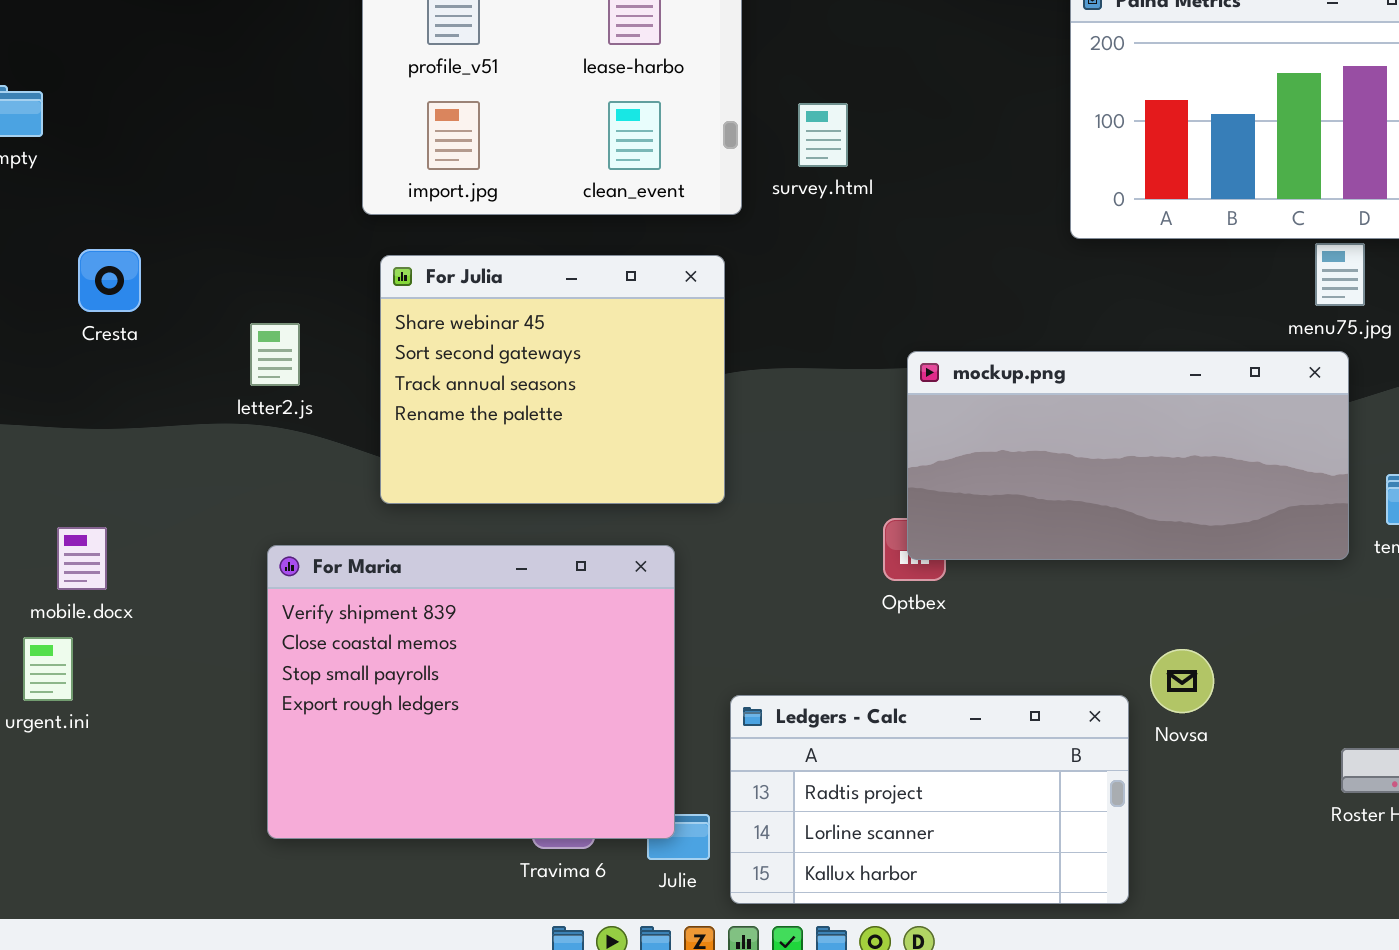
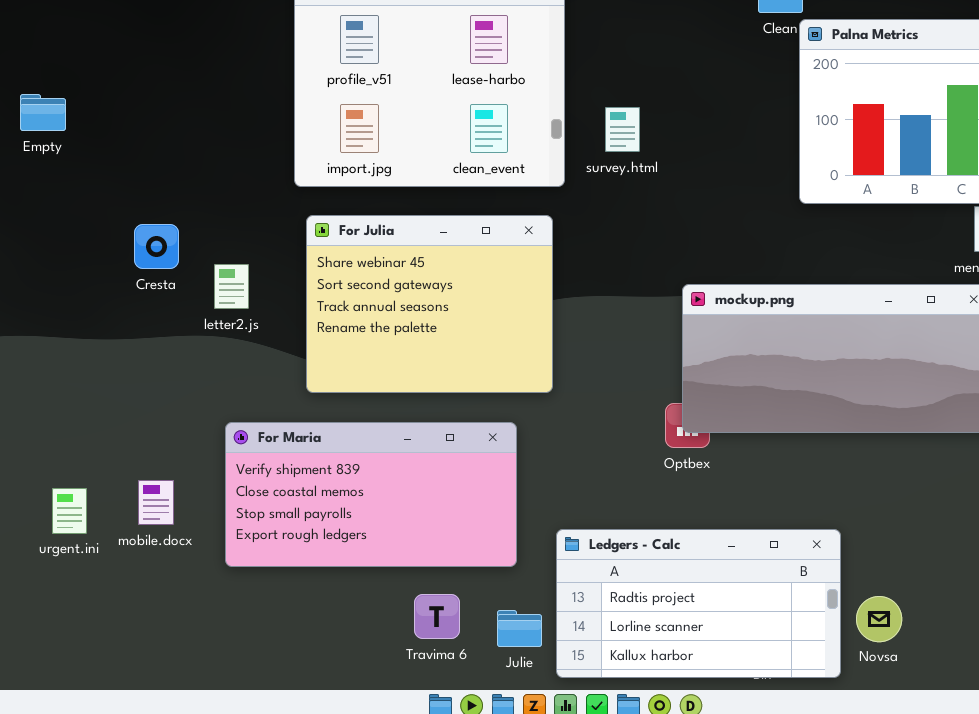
Cresta: [78,249,141,312] -> [134,224,179,269], moved
mobile.docx: [57,527,107,590] -> [138,480,174,525], moved
For Maria: [267,545,675,839] -> [225,422,517,567], resized
Novsa: [1150,649,1214,713] -> [856,596,902,642], moved

